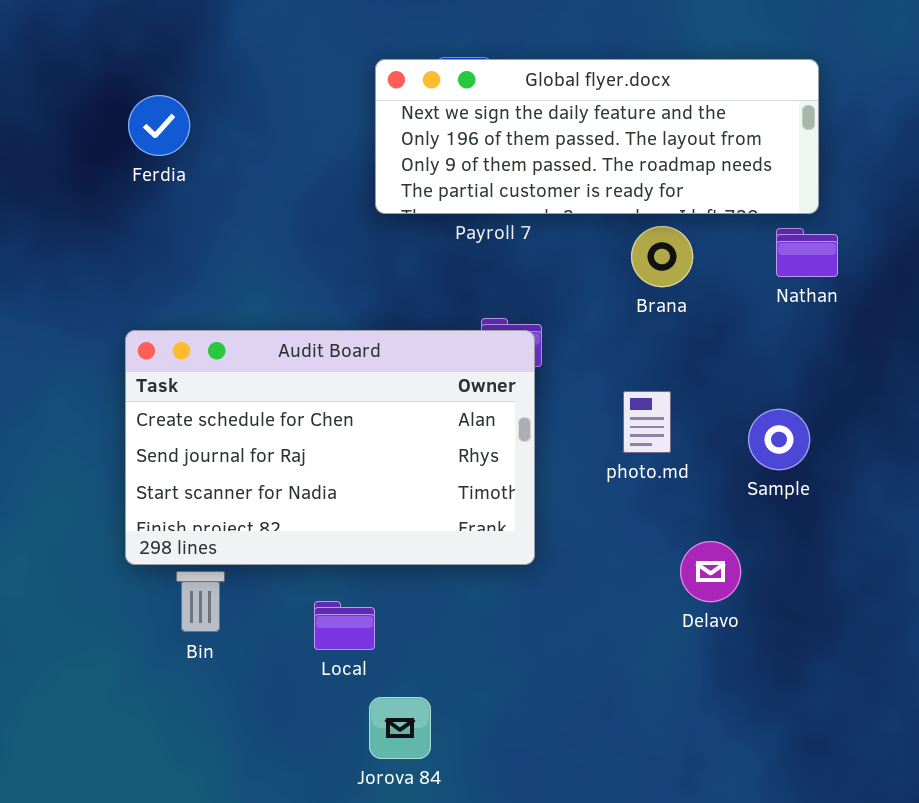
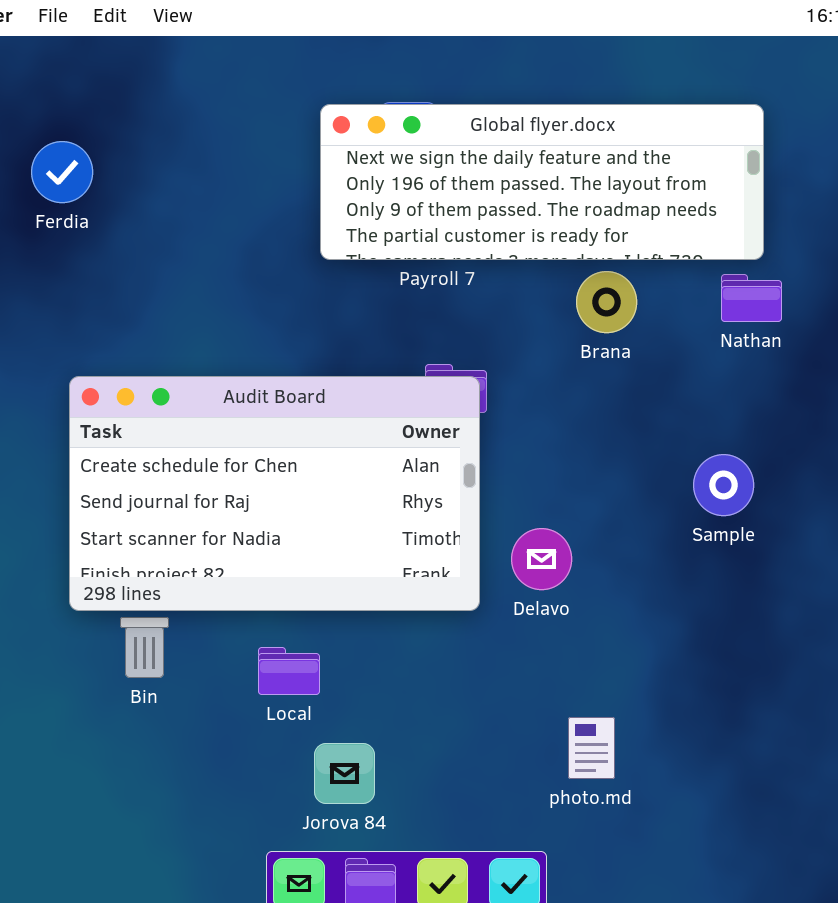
Ferdia: [128,95,190,156] -> [31,141,93,203], moved
photo.md: [623,391,671,453] -> [568,717,615,779], moved
Delavo: [680,541,741,602] -> [511,528,572,590], moved

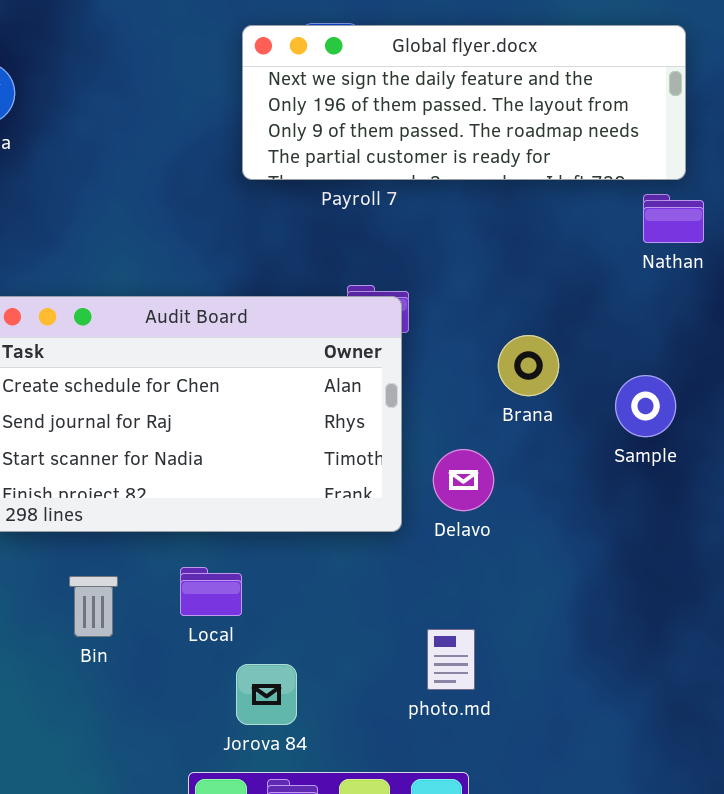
Brana: [576,271,637,333] -> [498,335,559,396], moved
Bin: [120,617,169,678] -> [69,576,118,637], moved
photo.md: [568,717,615,779] -> [427,629,475,690], moved

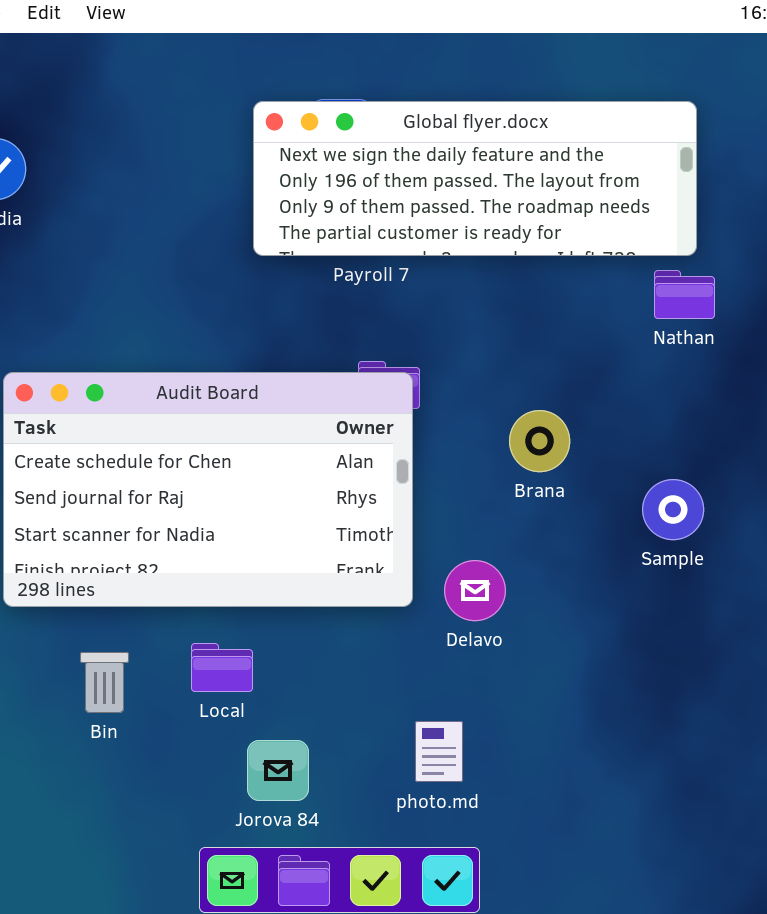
Sample: [615,375,676,437] -> [642,479,704,540], moved
Delavo: [433,449,494,511] -> [444,560,506,621], moved
photo.md: [427,629,475,690] -> [415,721,463,782], moved

